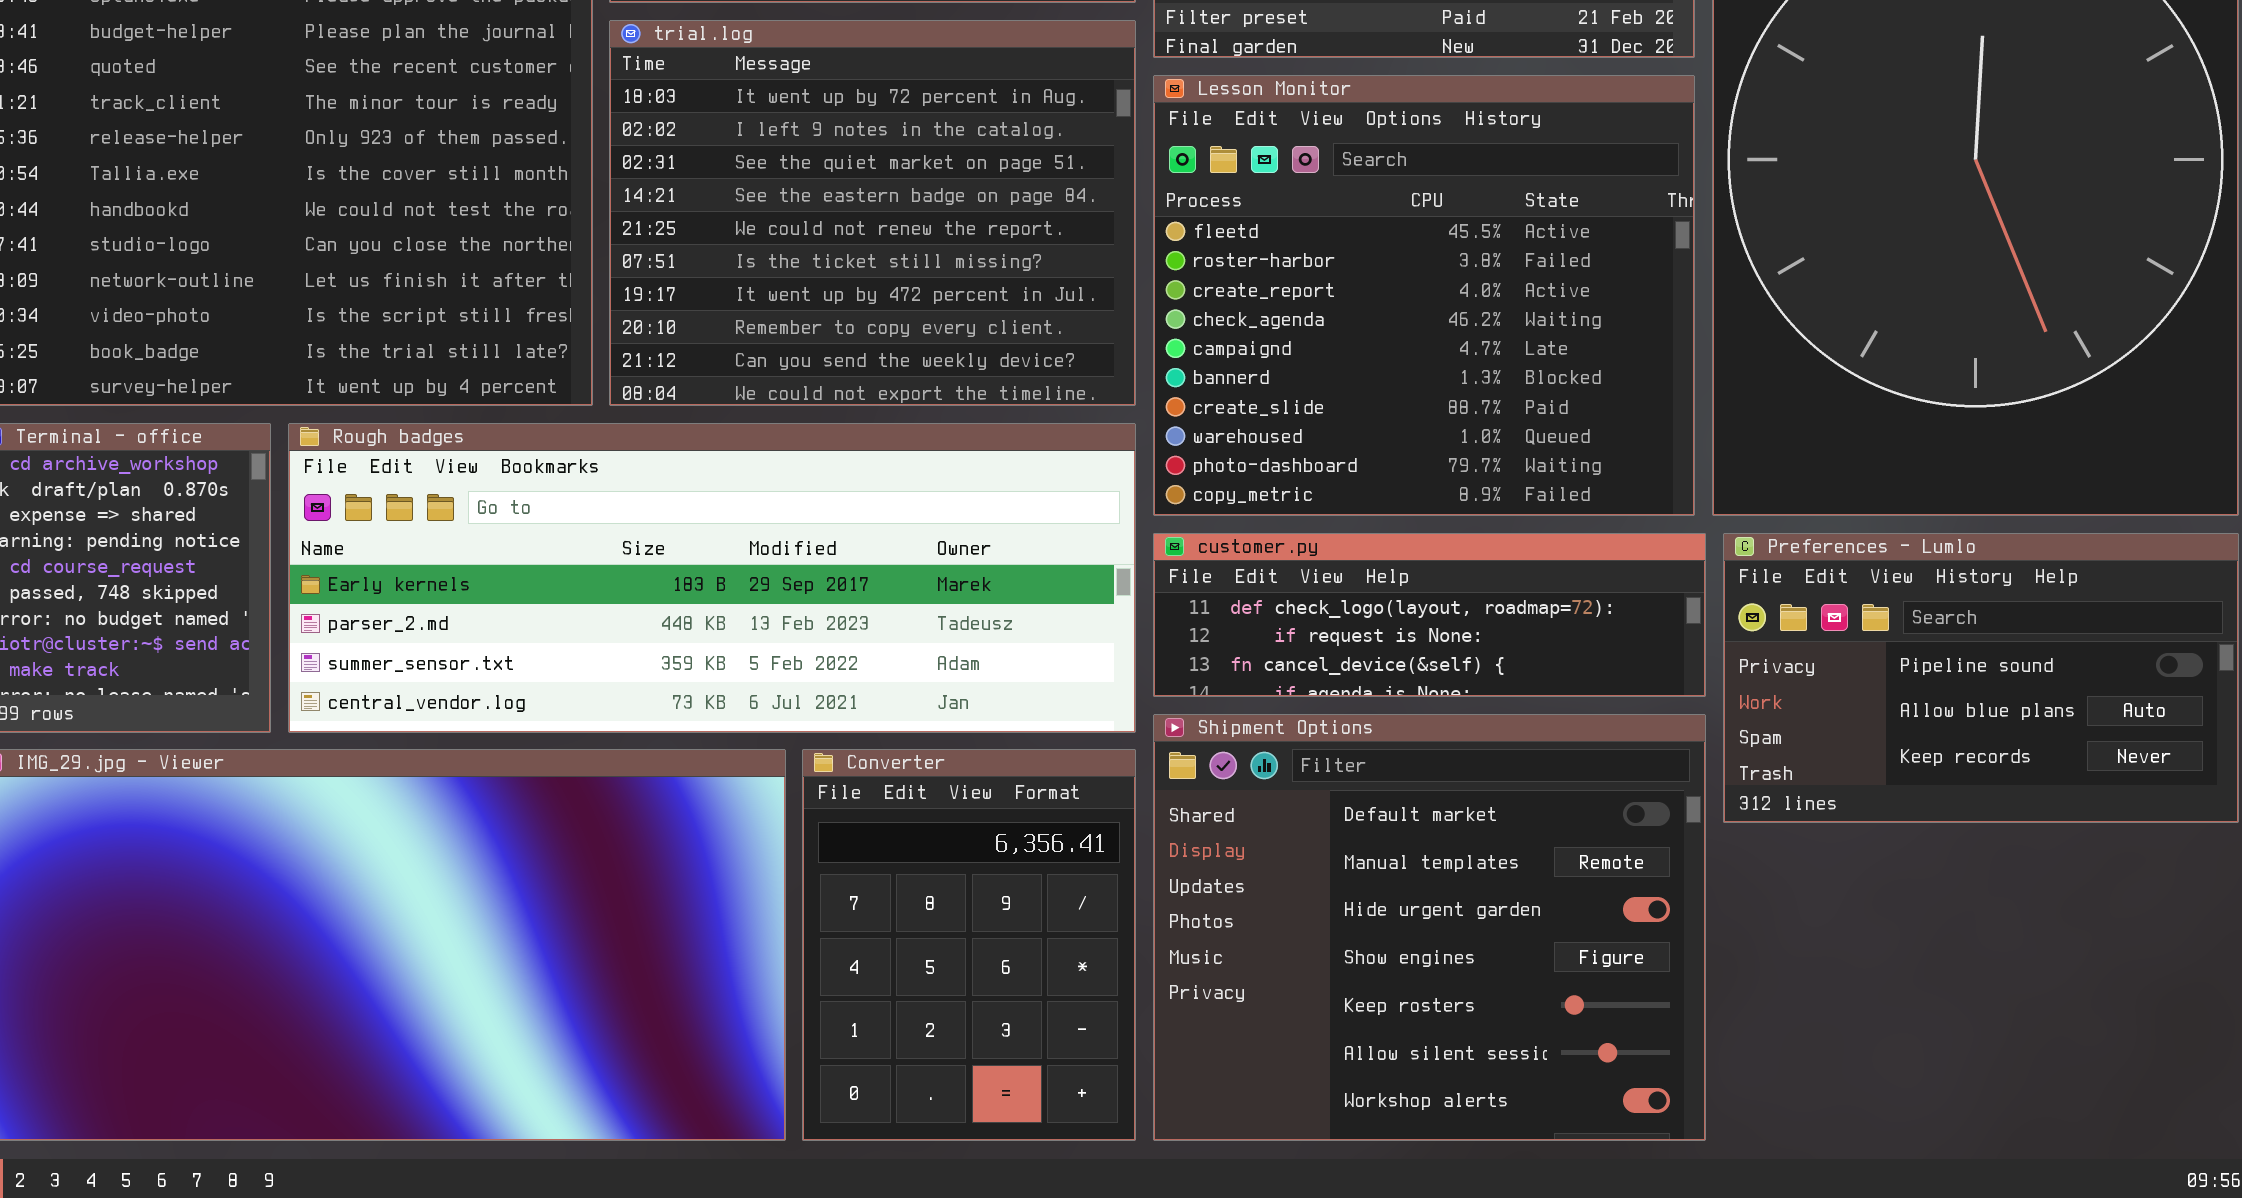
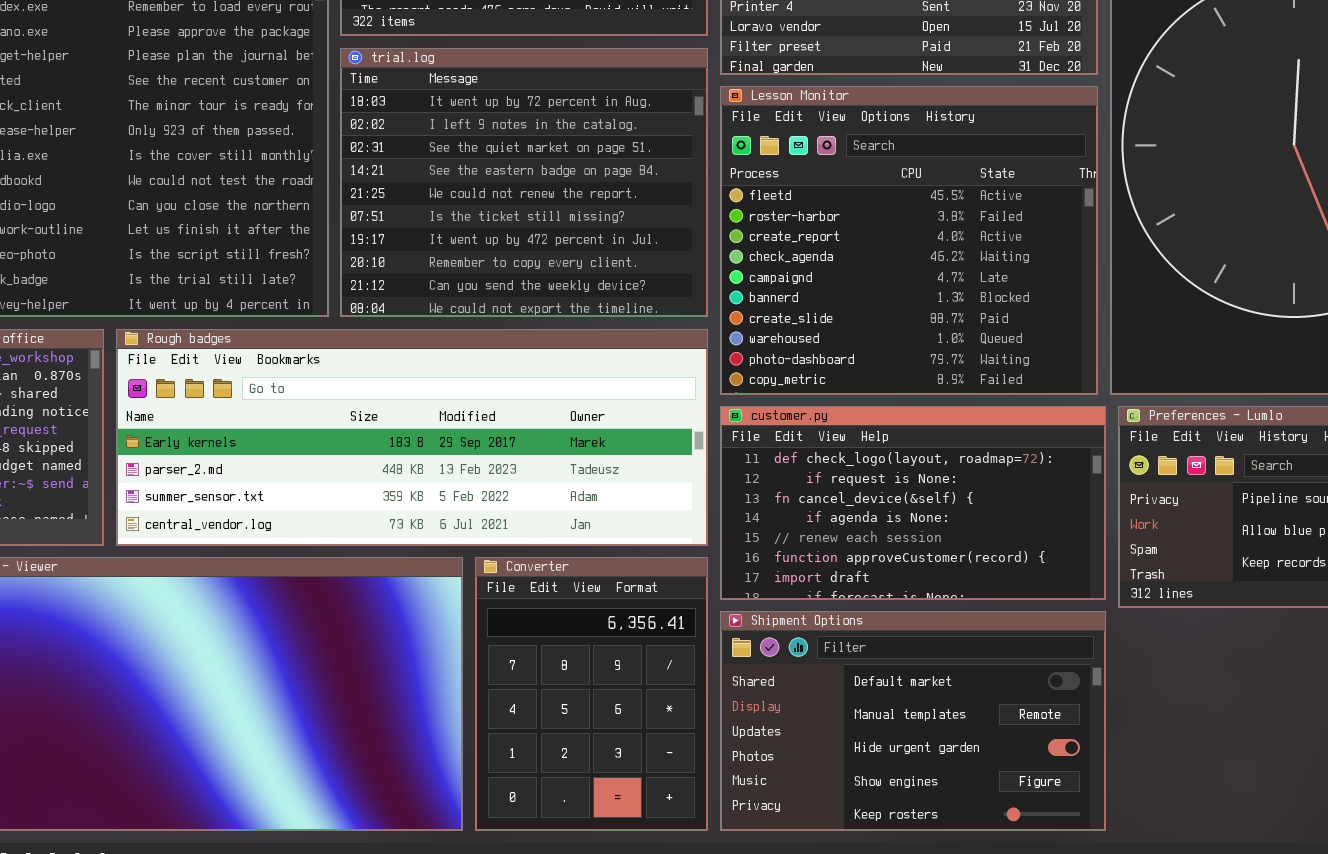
customer.py: [1153,533,1706,697] -> [720,406,1106,600], resized
Shipment Options: [1153,714,1706,1141] -> [720,611,1106,831], resized

